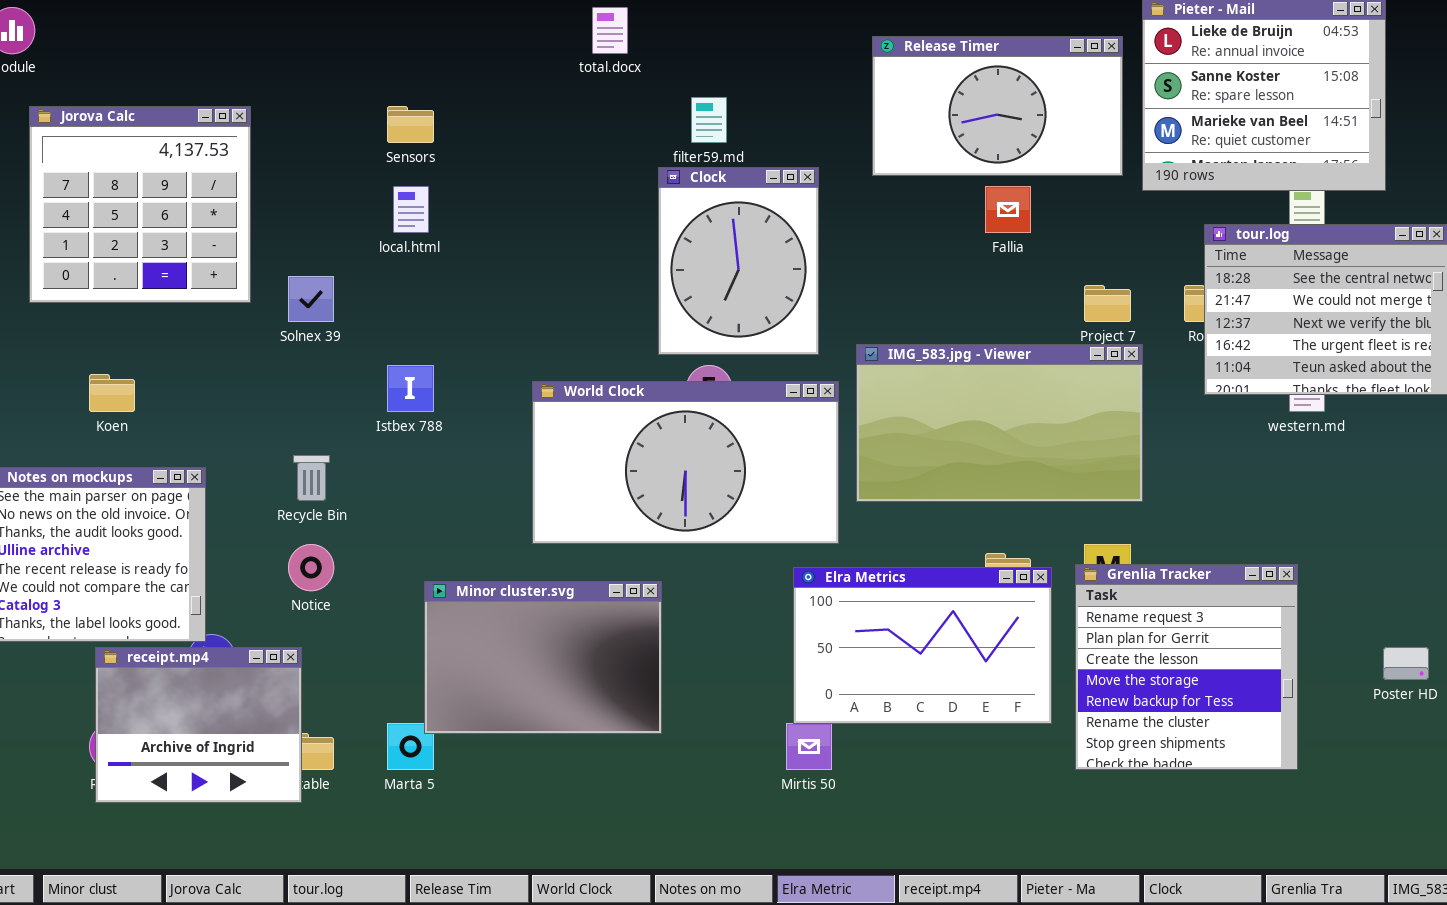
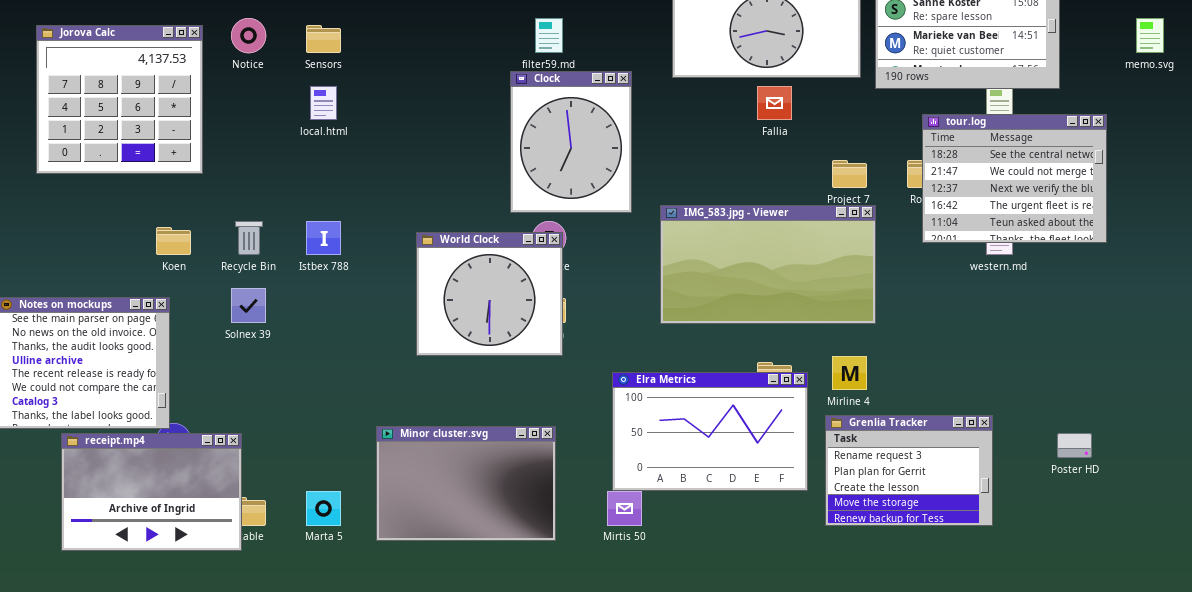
Solnex 39: [288,276,334,322] -> [231,288,266,323], moved
Koen: [89,374,135,412] -> [156,227,191,255], moved
World Clock: [532,381,839,544] -> [416,232,563,356], resized
Recycle Bin: [293,455,330,501] -> [235,221,263,255], moved
Notice: [288,544,334,591] -> [231,18,266,53], moved
Grenlia Tracker: [1075,564,1298,770] -> [825,415,993,526], resized
Minor cluster.svg: [424,581,662,734] -> [376,426,556,541], moved
receipt.mp4: [95,647,302,803] -> [61,433,242,551], resized

